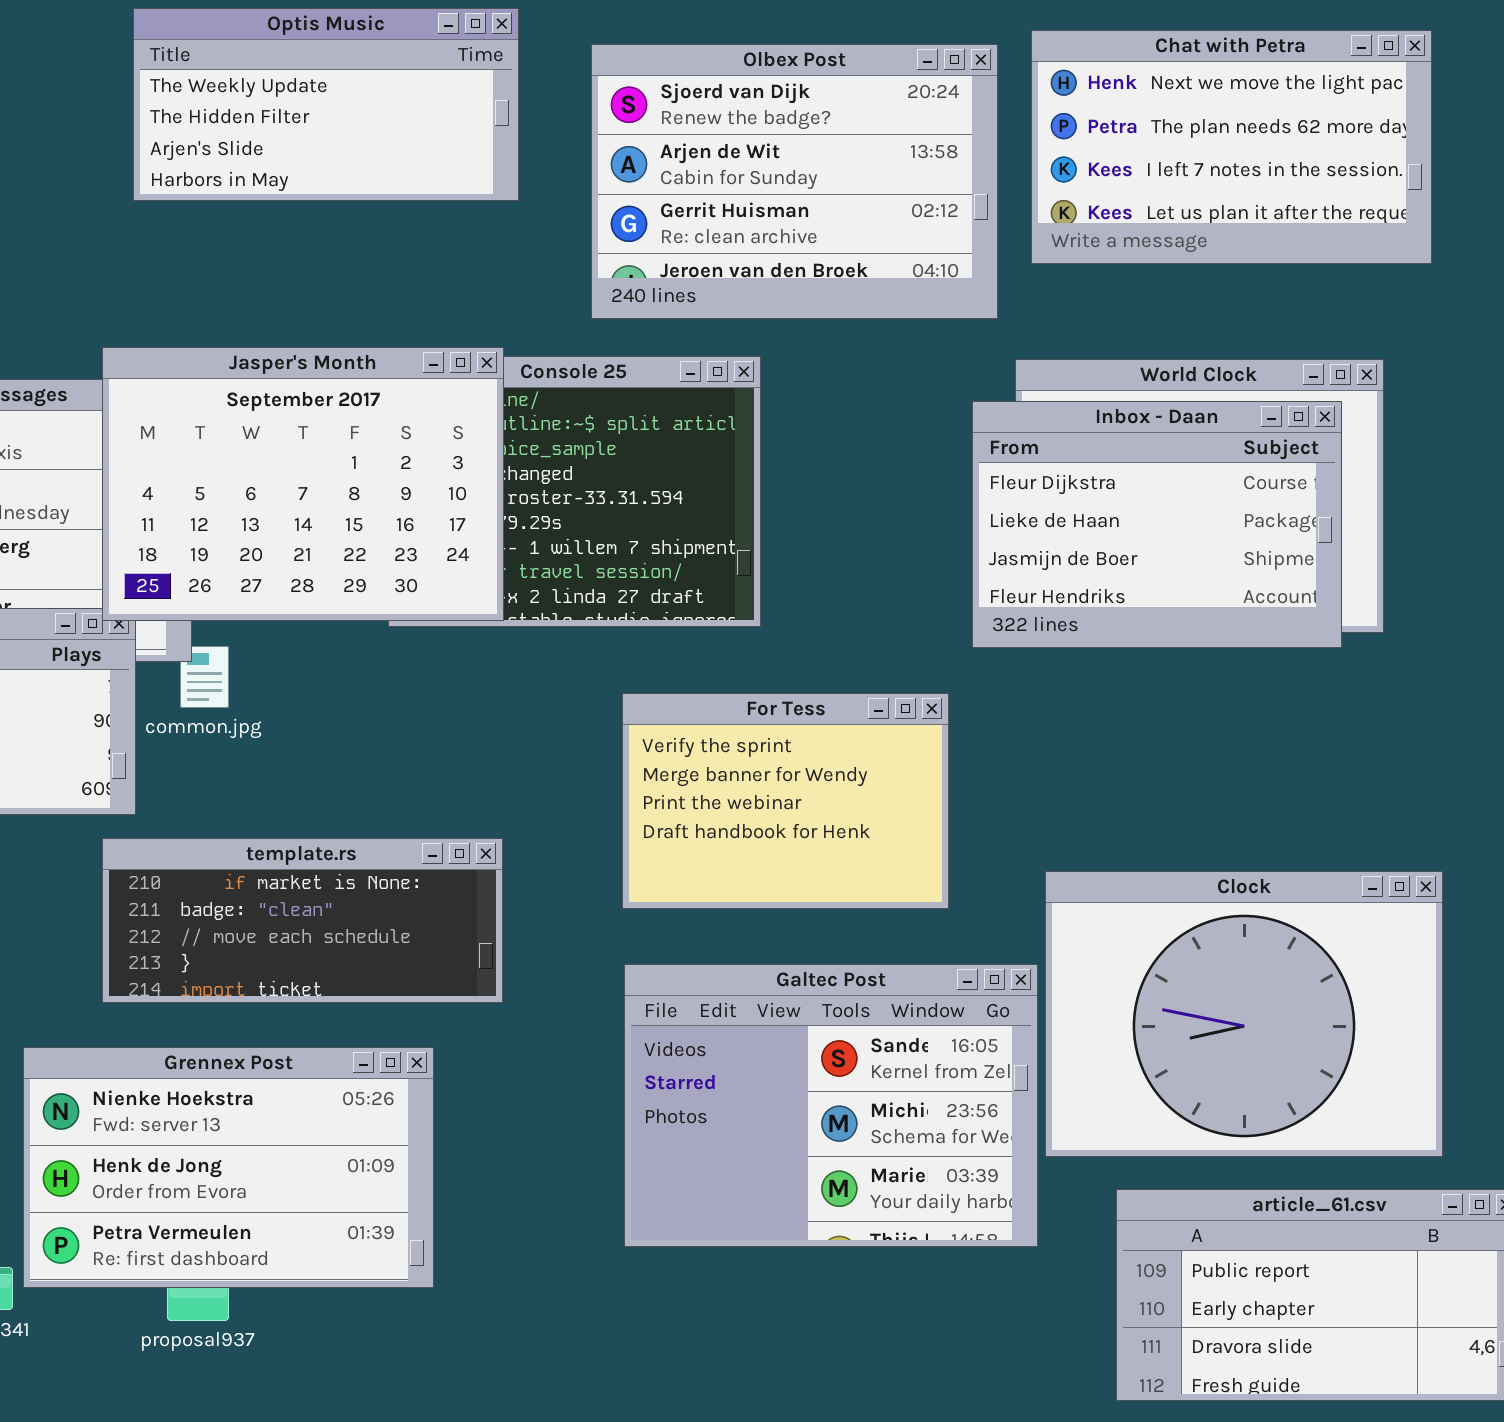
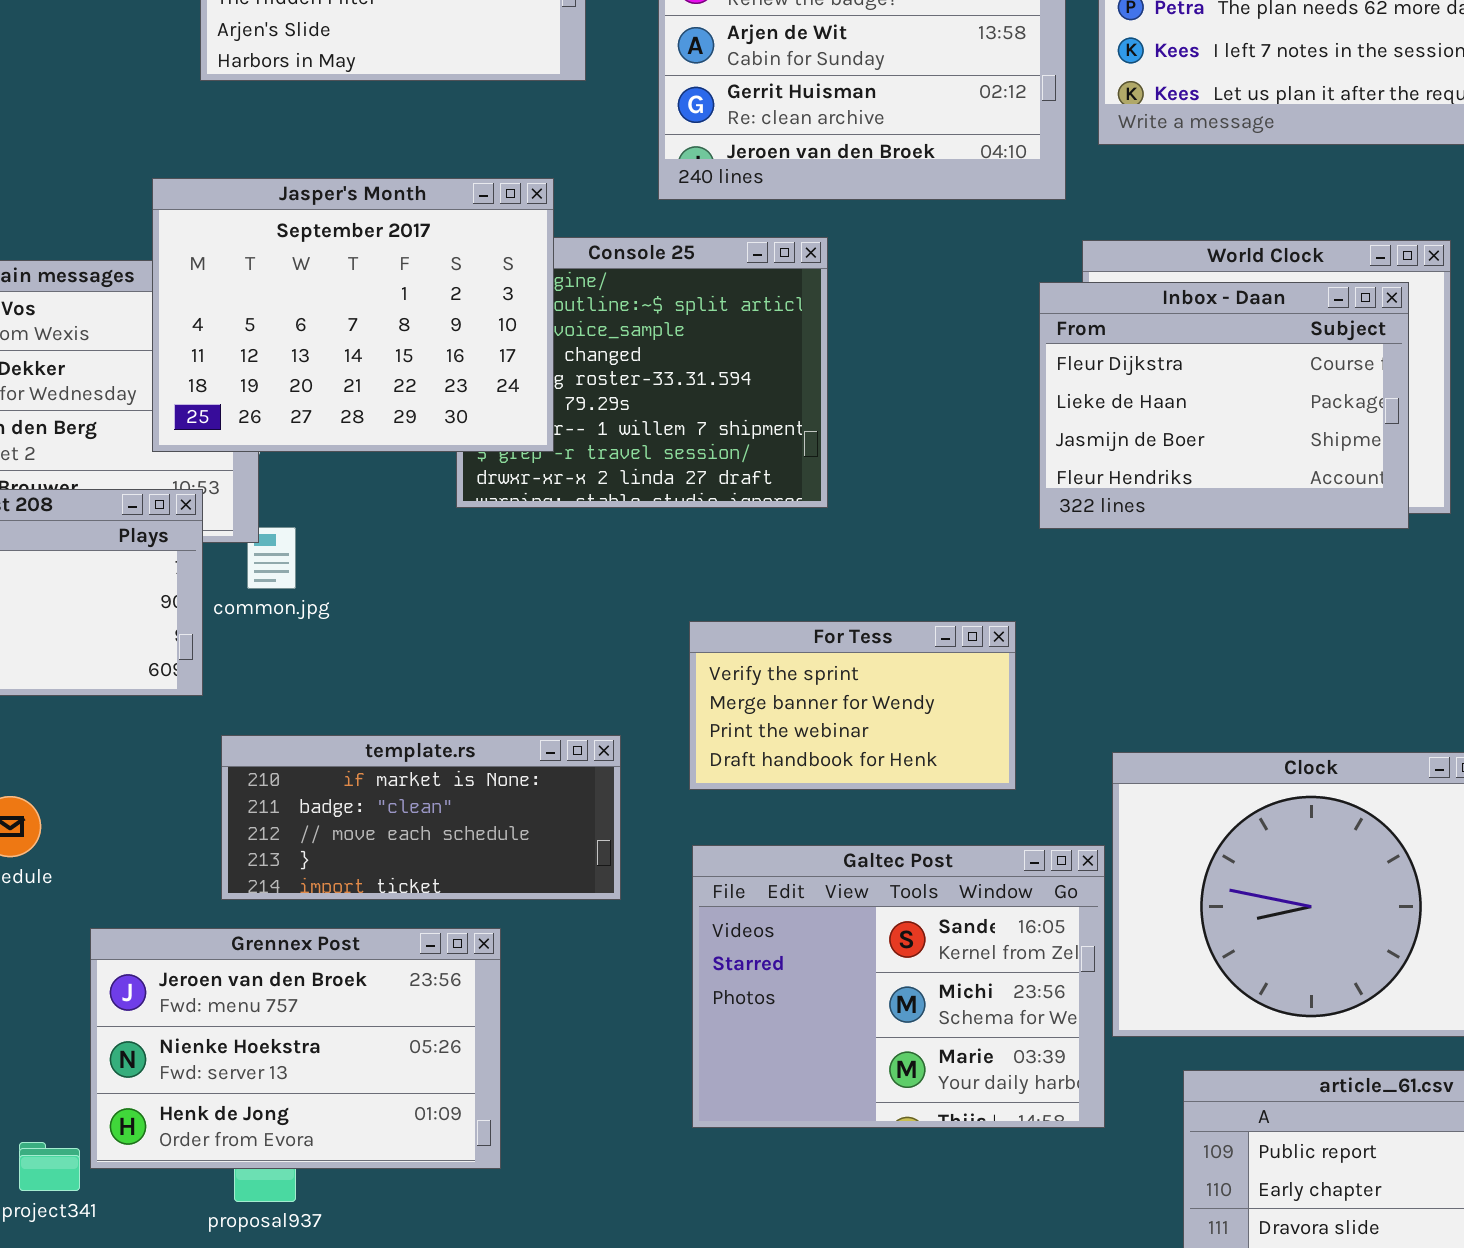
Jasper's Month: [102,347,504,621] -> [152,178,554,452], moved
For Tess: [622,693,949,909] -> [689,621,1016,790], resized
template.rs: [102,838,503,1003] -> [221,735,621,900], moved
Grennex Post: [23,1047,434,1288] -> [90,928,501,1169], scrolled up 1 row

